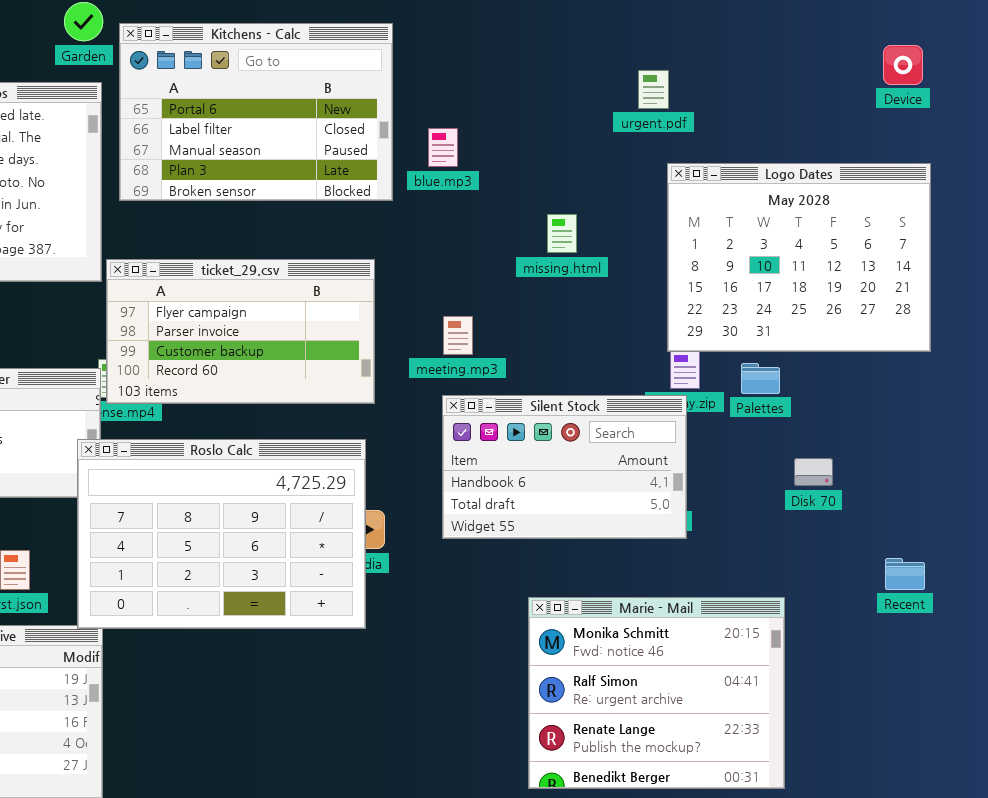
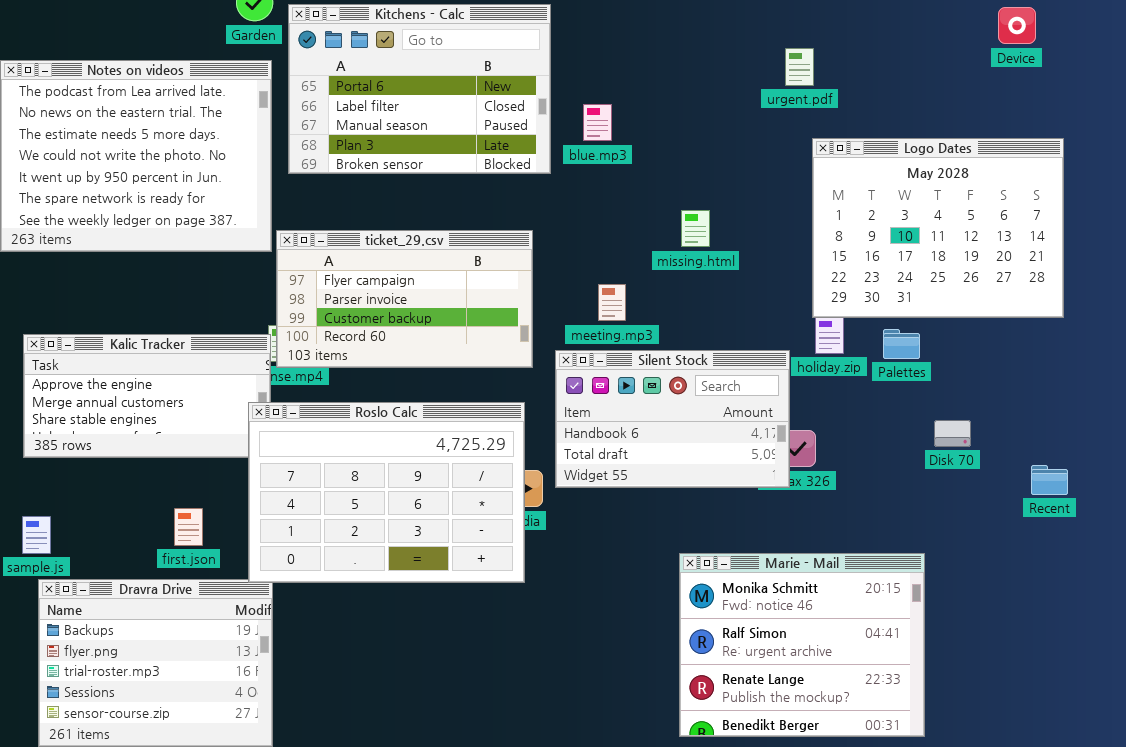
Device: [883,45,923,85] -> [998,7,1036,44], moved
missing.html: [547,214,577,253] -> [681,210,710,247], moved
Silent Stock: [442,395,687,539] -> [555,350,790,488], moved
Recent: [885,558,925,590] -> [1031,465,1068,495], moved

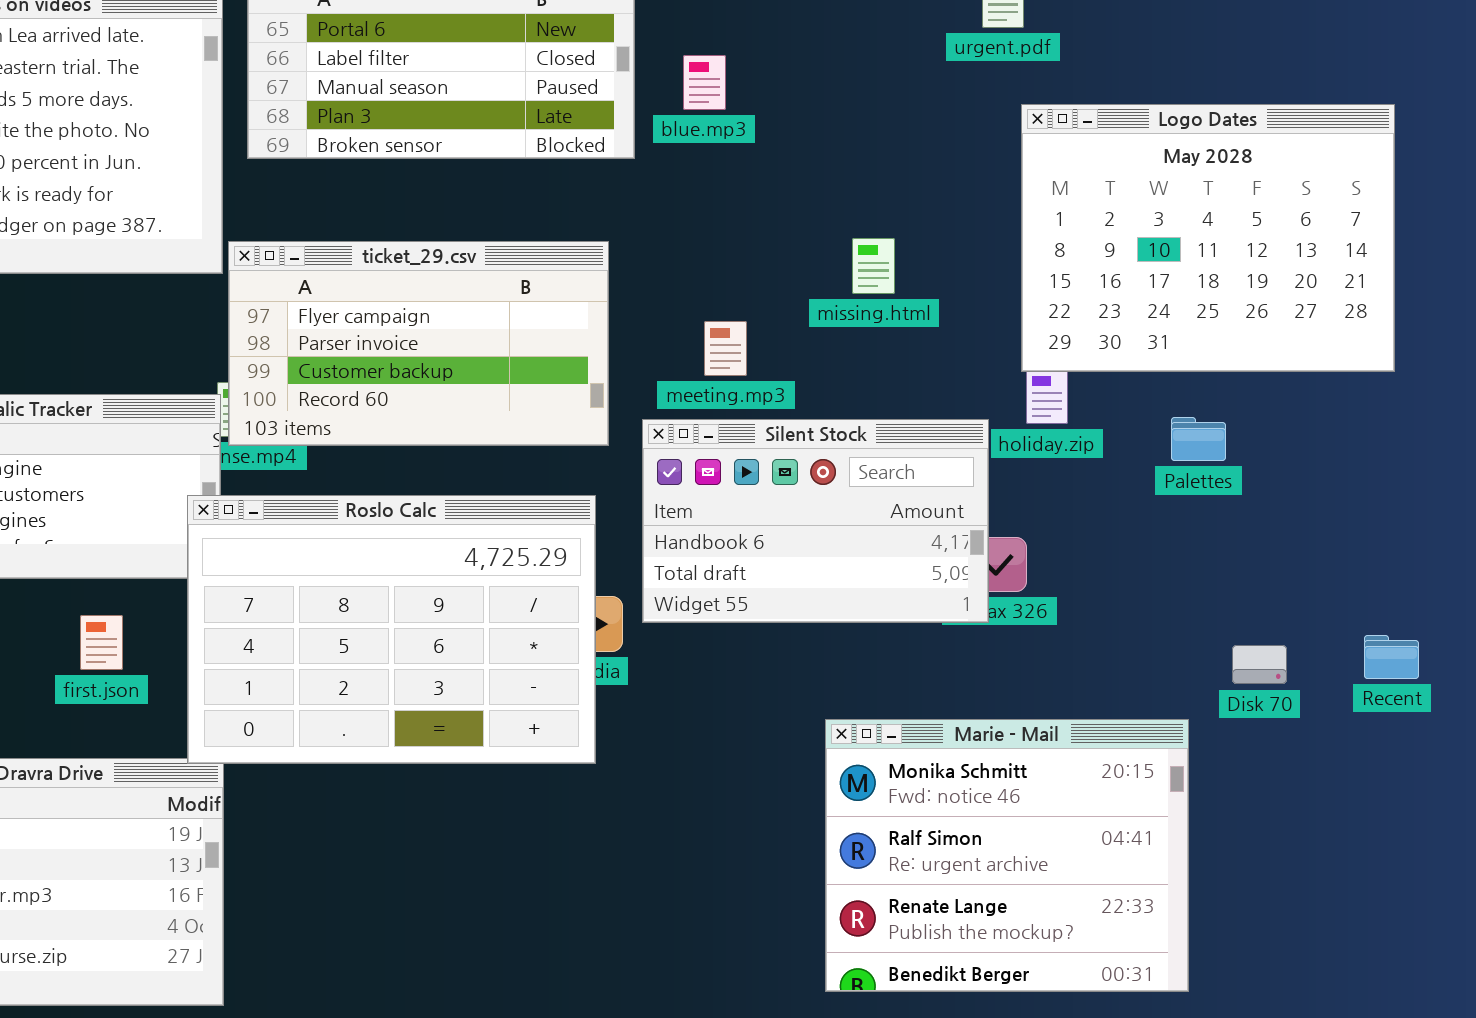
missing.html: [681,210,710,247] -> [852,238,895,294], moved
Palettes: [883,329,920,359] -> [1171,417,1226,461], moved
Disk 70: [934,420,971,447] -> [1232,645,1287,684], moved
Recent: [1031,465,1068,495] -> [1364,635,1419,679], moved
first.json: [174,508,203,546] -> [80,615,123,670], moved

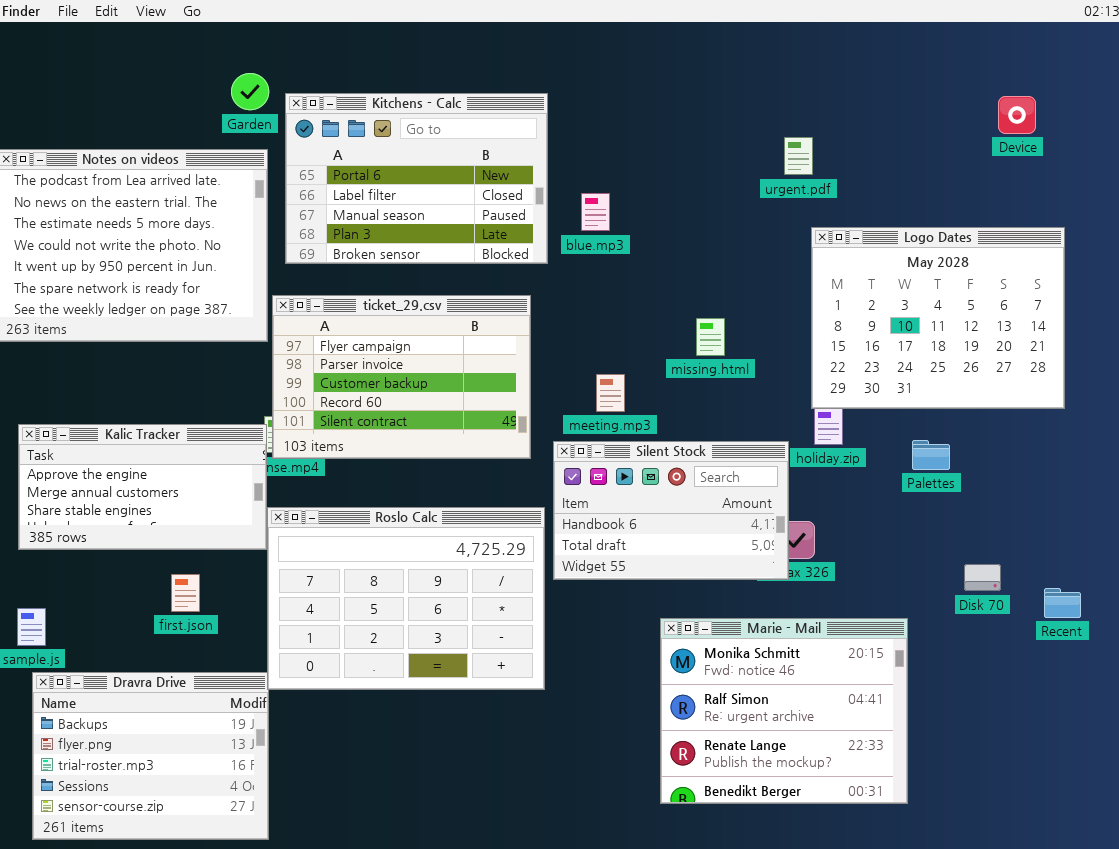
ticket_29.csv: [228,241,609,446] -> [272,295,531,459], resized
Roslo Calc: [187,495,596,764] -> [267,507,545,690], moved
Disk 70: [1232,645,1287,684] -> [964,564,1001,591], moved
Marie - Mail: [825,719,1189,992] -> [660,618,908,804], moved

